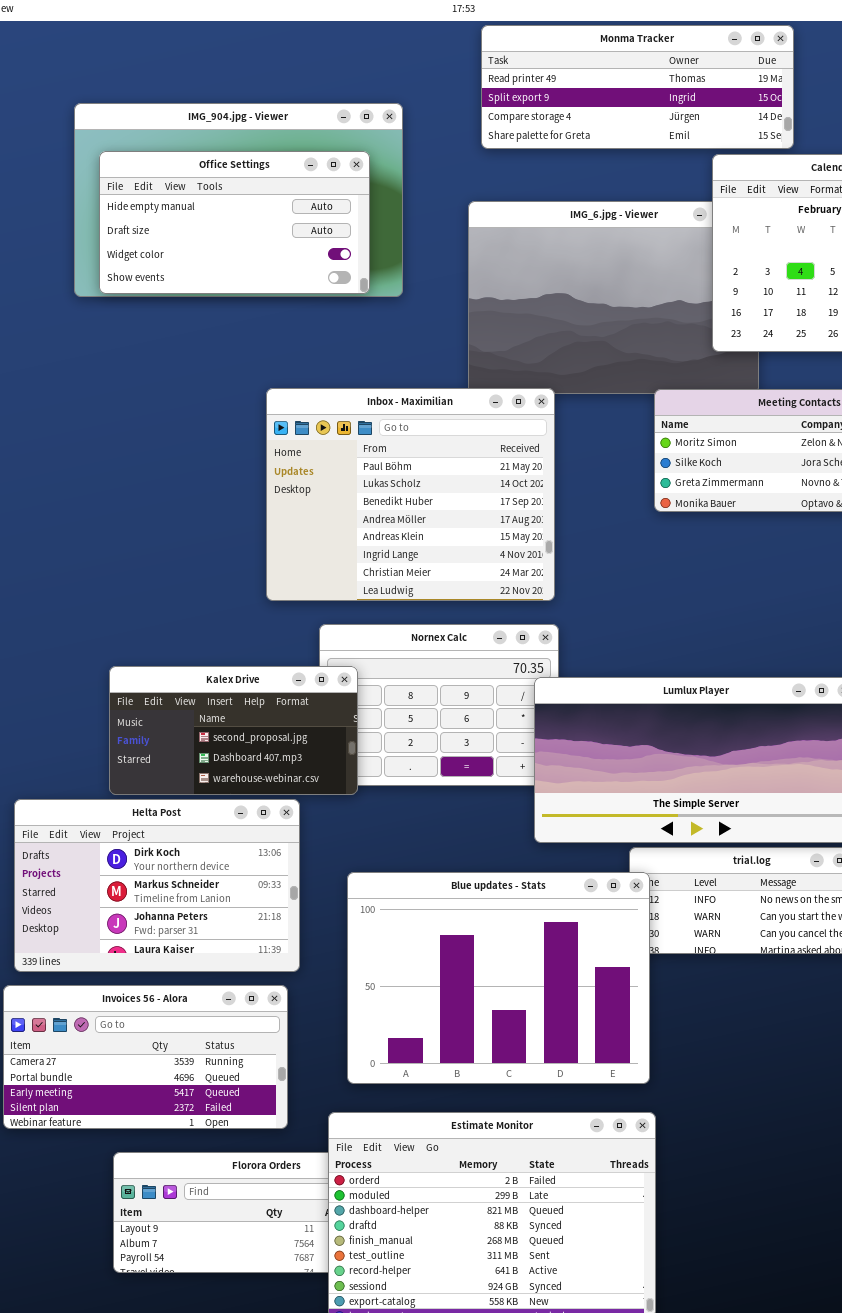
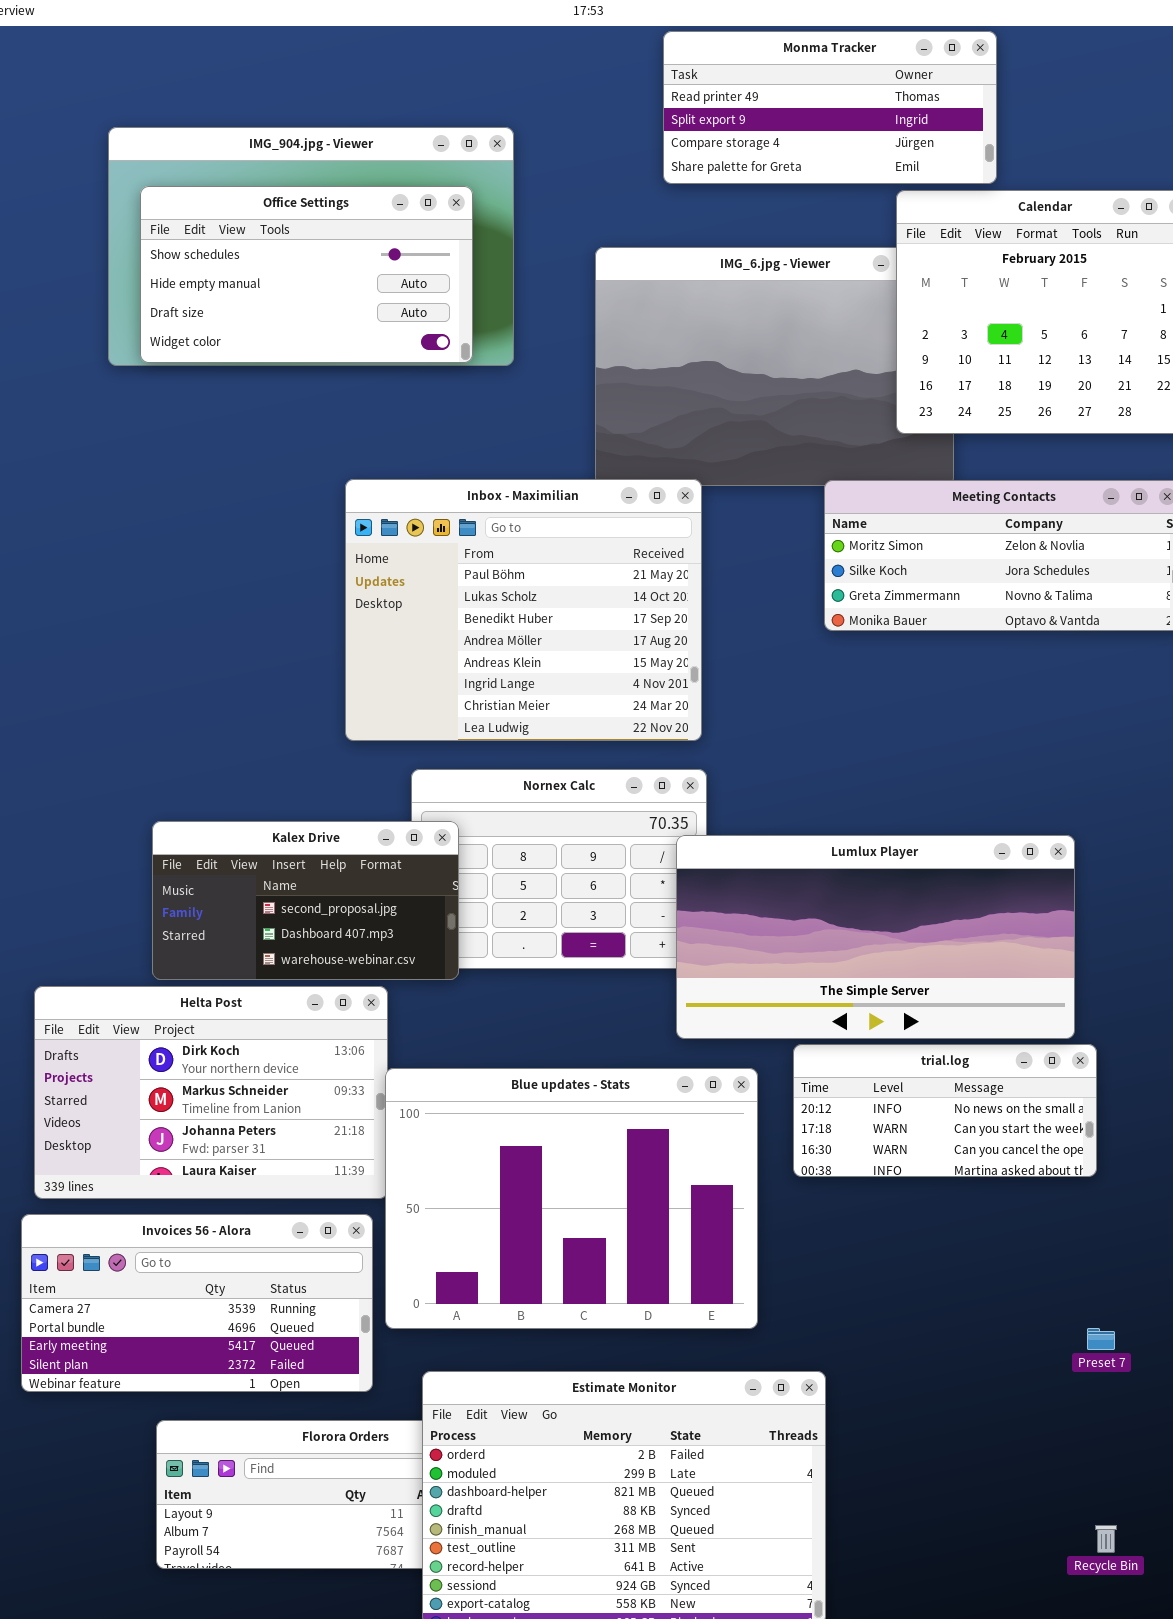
Monma Tracker: [481,25,794,149] -> [663,31,997,184], resized
Office Settings: [99,151,370,294] -> [140,186,473,363], scrolled up 1 row
Blue updates - Stats: [347,872,650,1084] -> [385,1068,758,1329], moved

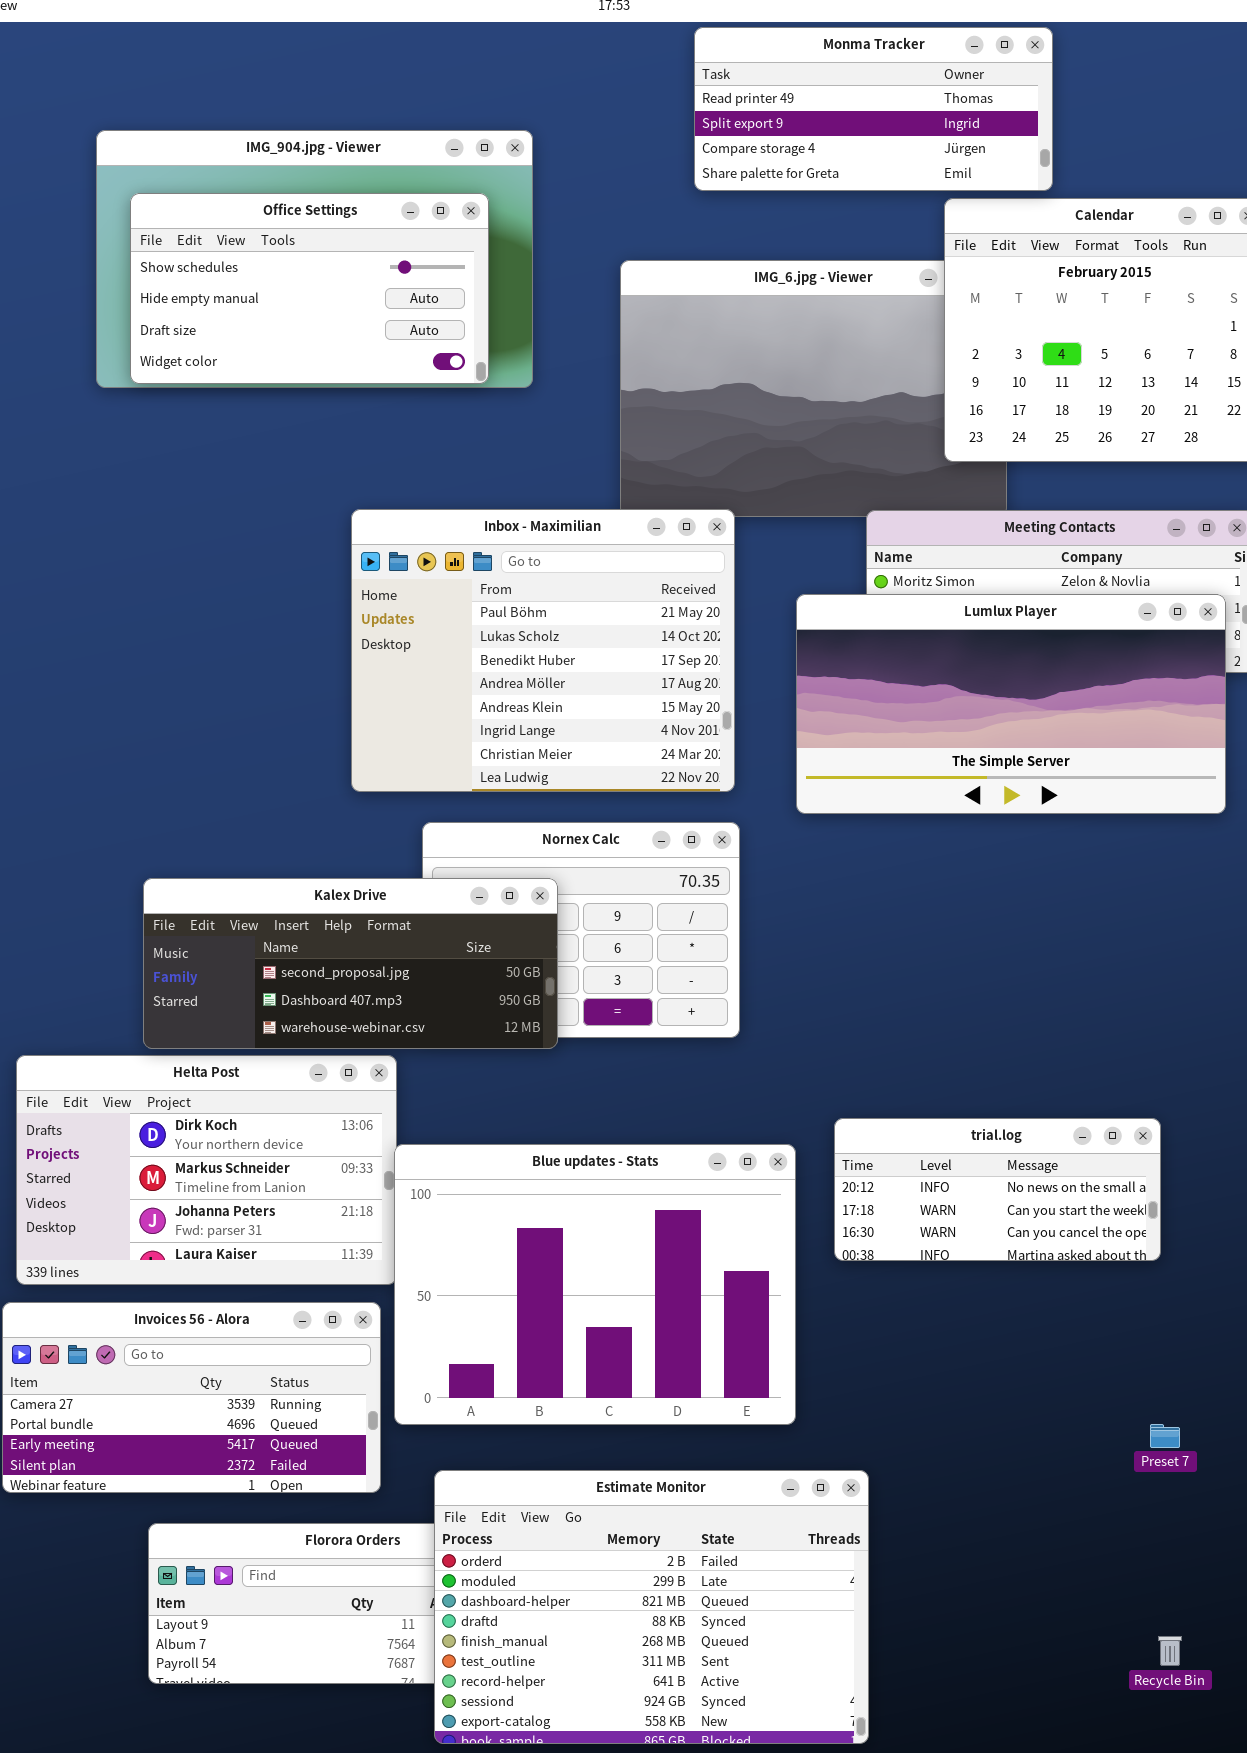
Kalex Drive: [152,821,459,980] -> [143,878,558,1049], resized
Lumlux Player: [676,835,1075,1039] -> [796,594,1226,814], moved

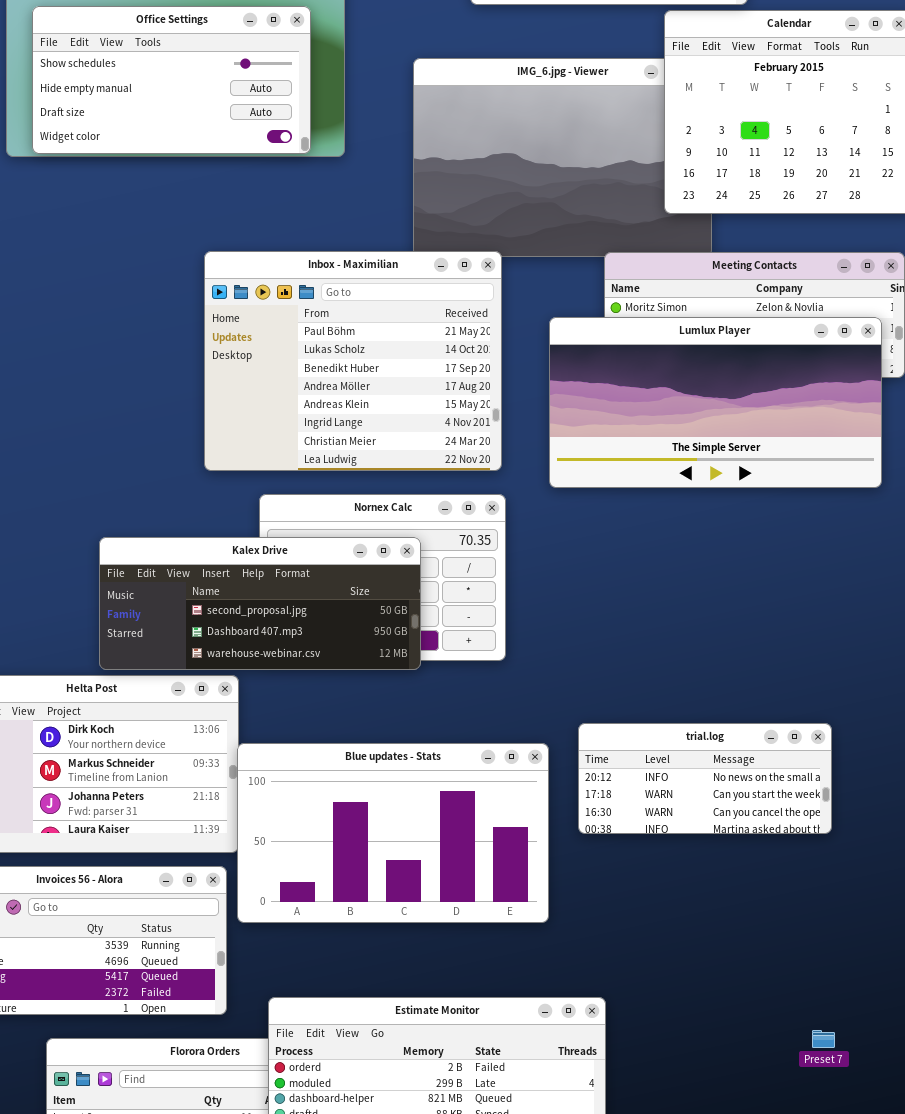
Kalex Drive: [143,878,558,1049] -> [99,537,421,670], moved
Blue updates - Stats: [394,1144,796,1425] -> [237,743,549,923], resized
Preset 7: [1150,1424,1180,1448] -> [812,1030,835,1048], moved

